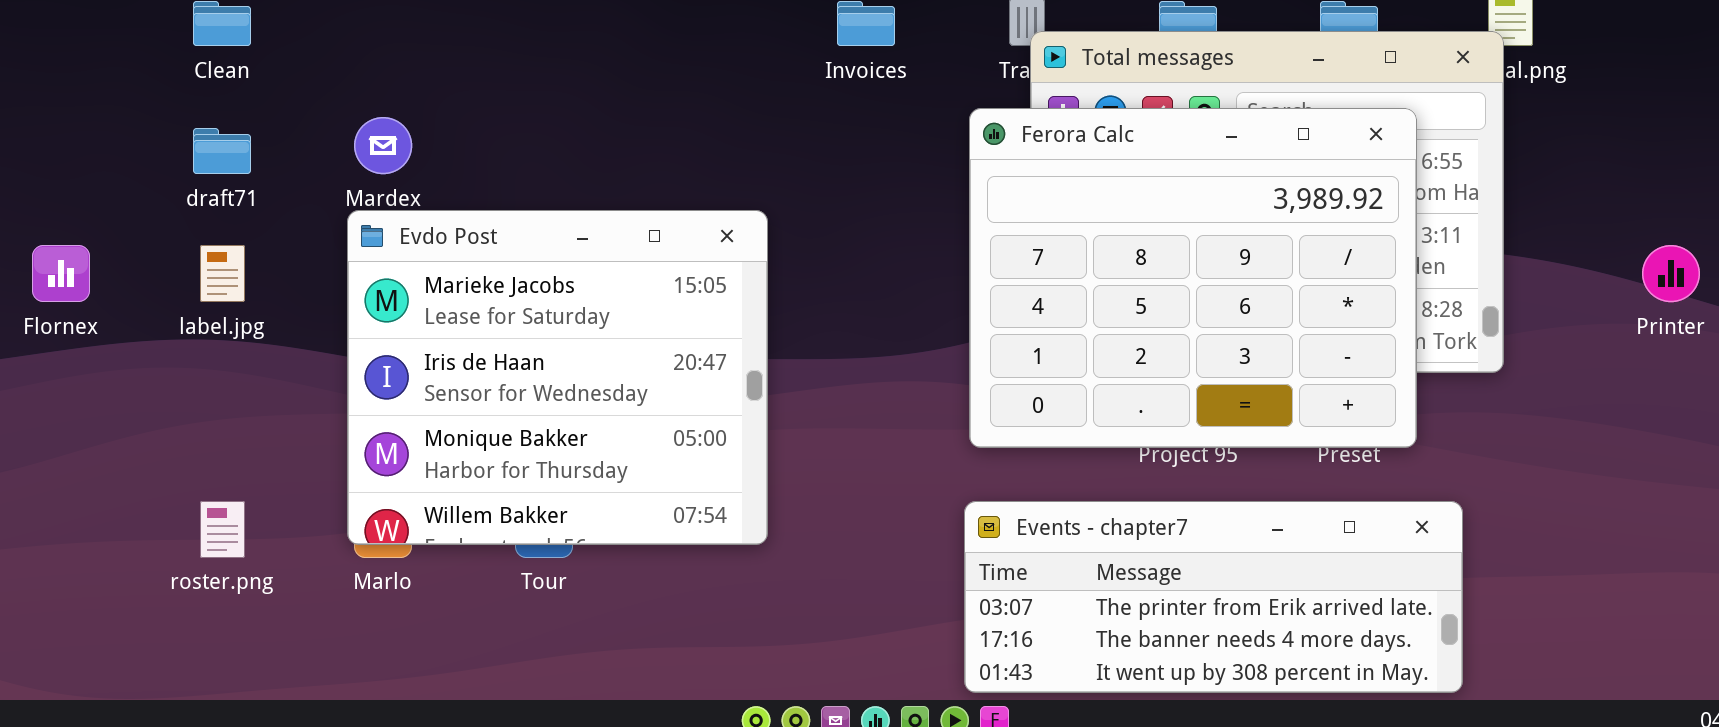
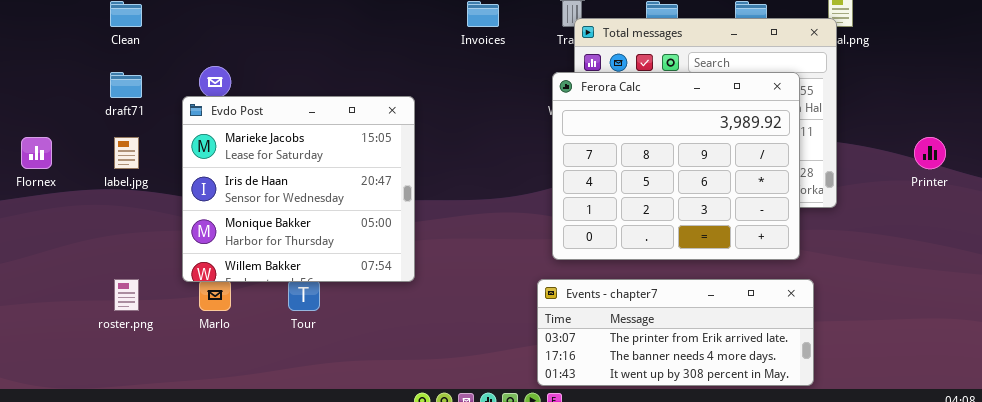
Ferora Calc: [969,108,1417,448] -> [552,72,800,260], moved
Evdo Post: [347,210,768,545] -> [182,96,415,282], moved

